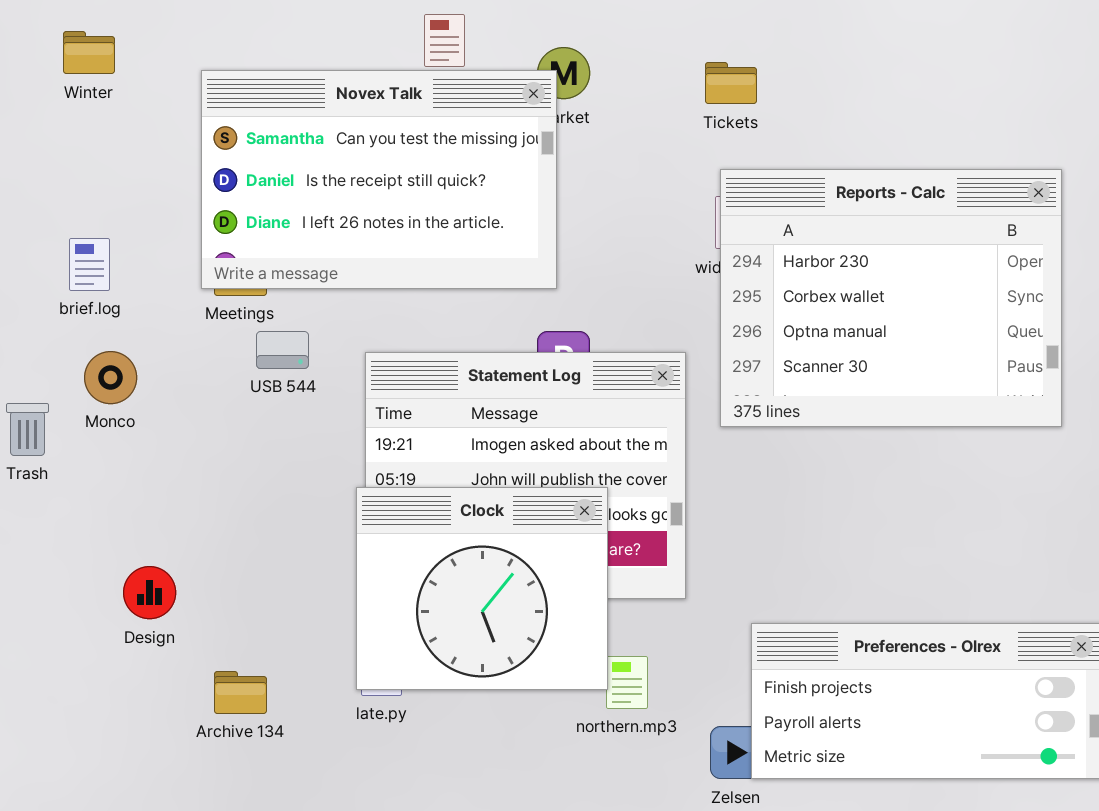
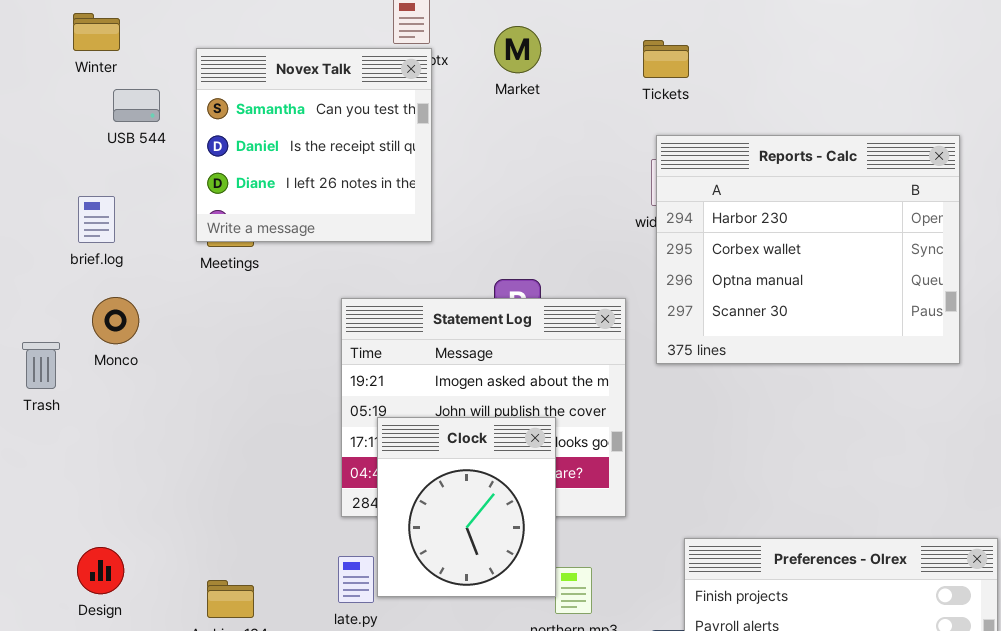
Novex Talk: [201,70,557,289] -> [196,48,432,242], resized
USB 544: [256,331,309,369] -> [113,89,160,122], moved
Clock: [356,487,608,690] -> [377,417,556,597], resized
Design: [123,566,176,619] -> [77,547,124,594], moved

